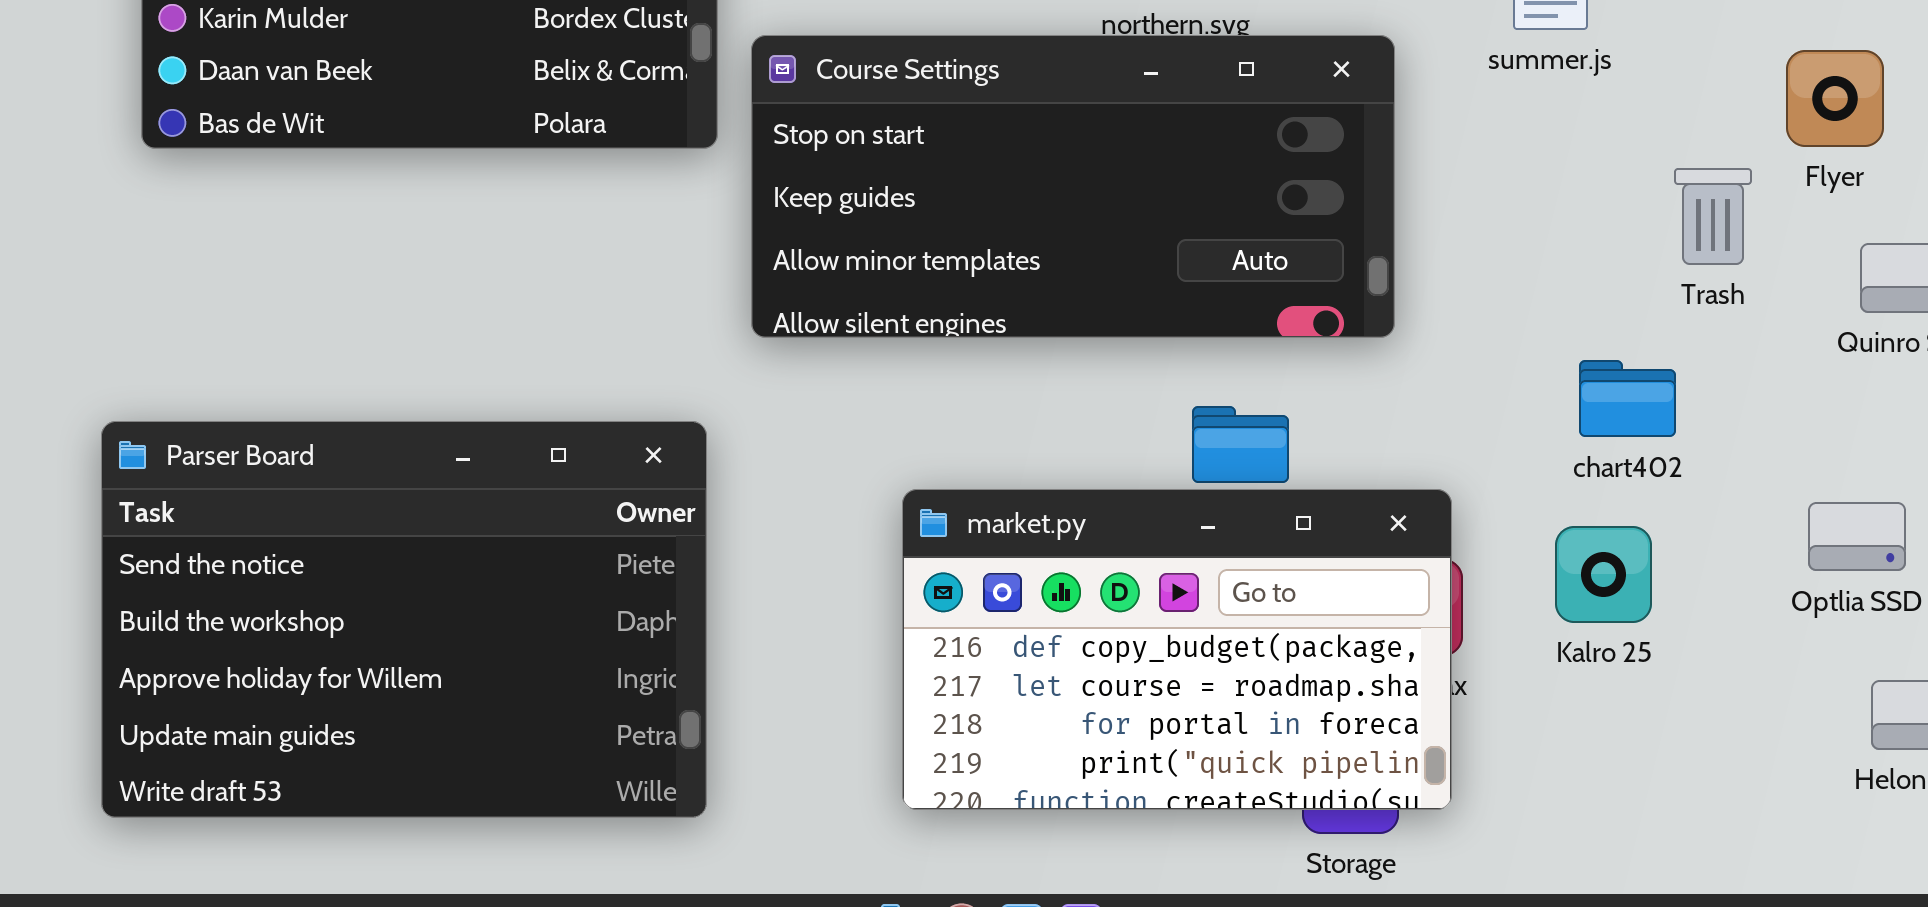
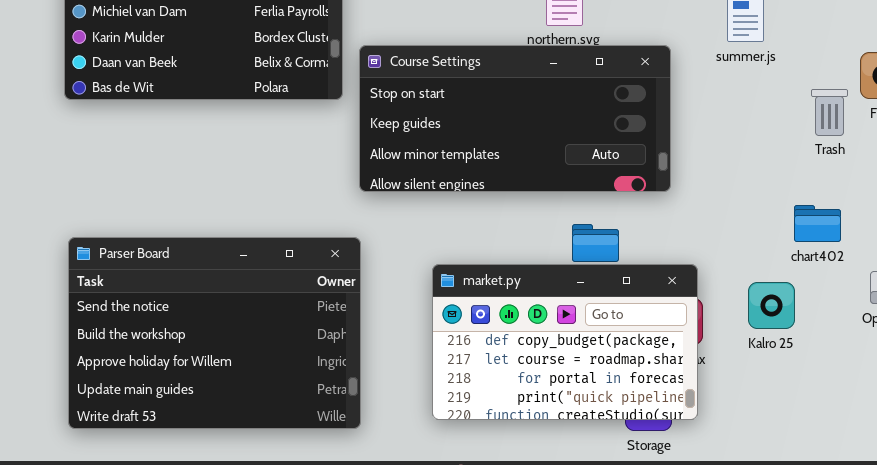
Trash: [1674,168,1752,265] -> [811,89,848,136], moved
chart402: [1579,360,1676,437] -> [794,205,841,242], moved
Parser Board: [101,421,707,818] -> [68,237,361,429], moved

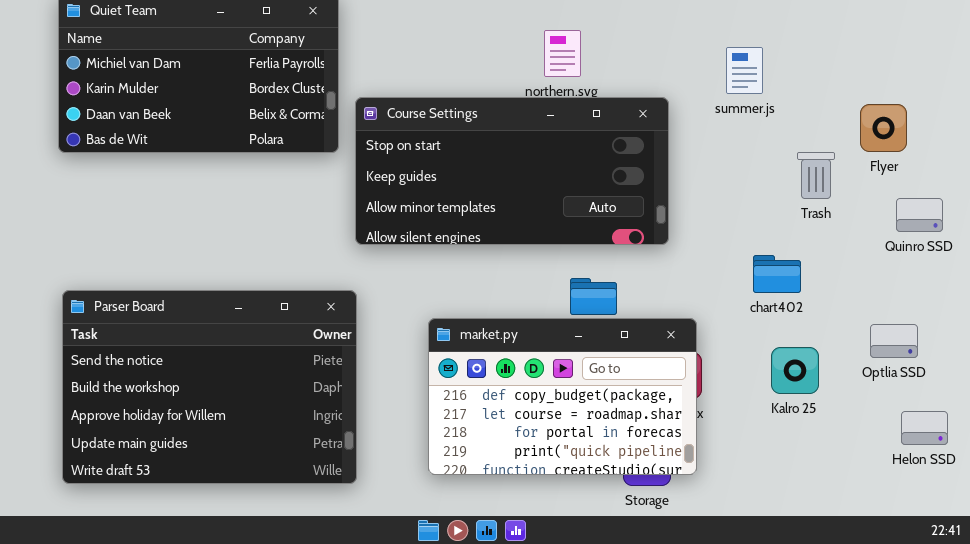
Trash: [811,89,848,136] -> [797,152,835,199], moved
chart402: [794,205,841,242] -> [753,255,801,293], moved
Kalro 25: [748,282,795,329] -> [771,347,819,394], moved

